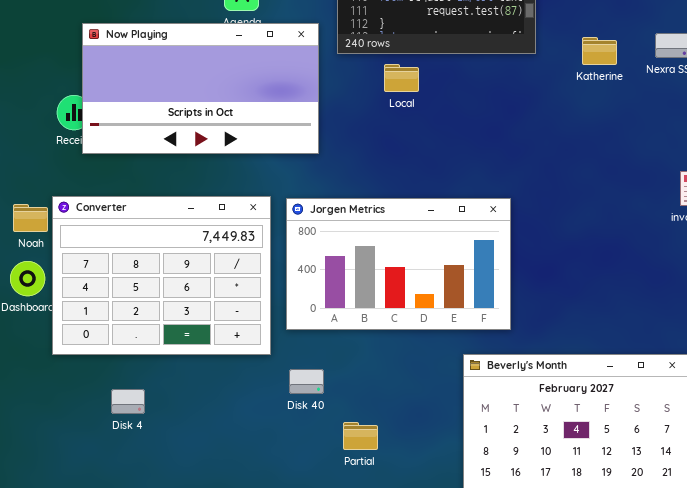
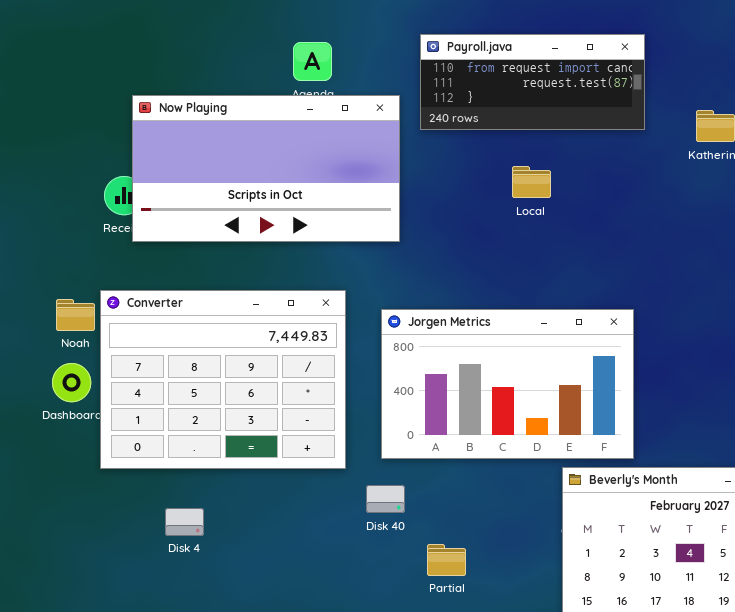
Local: [384,64,419,92] -> [512,166,551,198], moved
Jorgen Metrics: [286,198,511,330] -> [381,309,634,459], moved

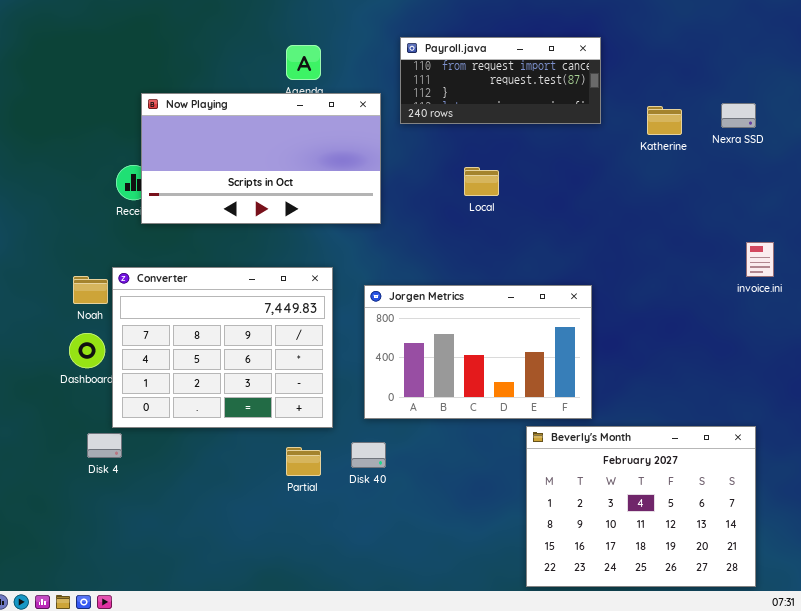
Local: [512,166,551,198] -> [464,167,499,196], moved
Disk 4: [165,508,204,536] -> [87,433,122,458], moved
Partial: [427,544,466,576] -> [286,447,321,476], moved

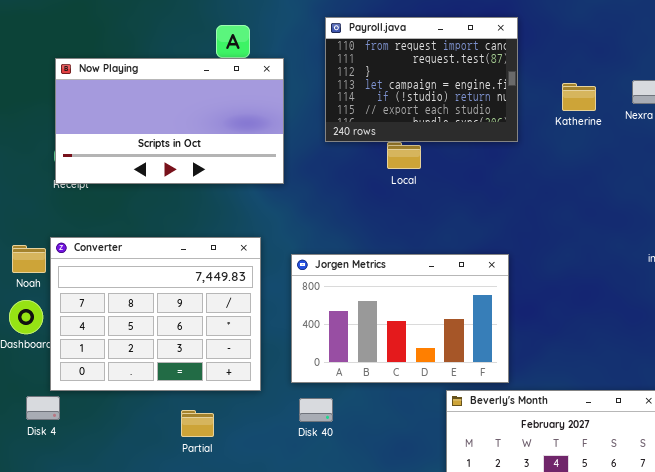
Payroll.java: [400,37,601,124] -> [325,17,518,142], resized
Now Playing: [141,93,381,224] -> [55,58,284,184], moved
Disk 40: [351,442,386,468] -> [299,398,333,422], moved
Partial: [286,447,321,476] -> [181,410,214,437], moved

